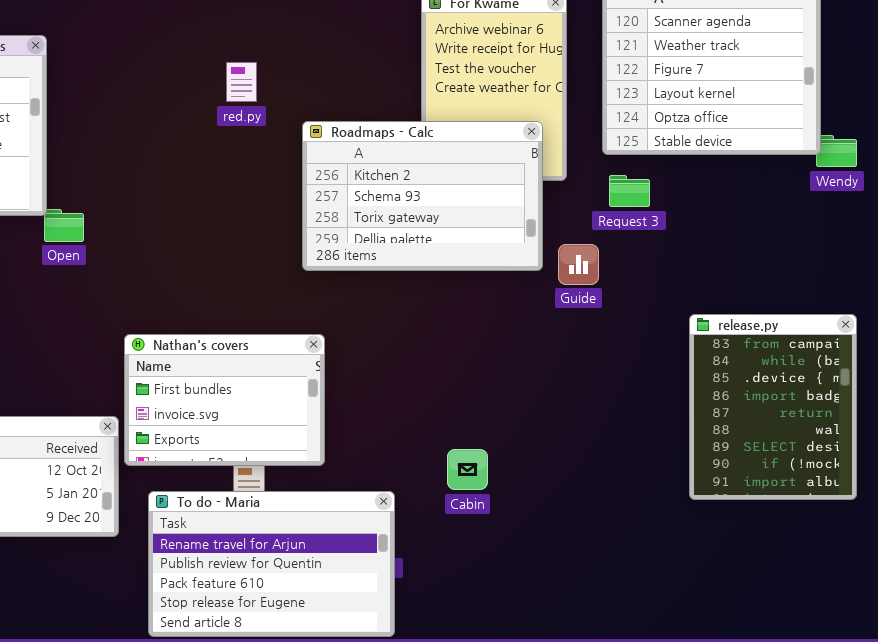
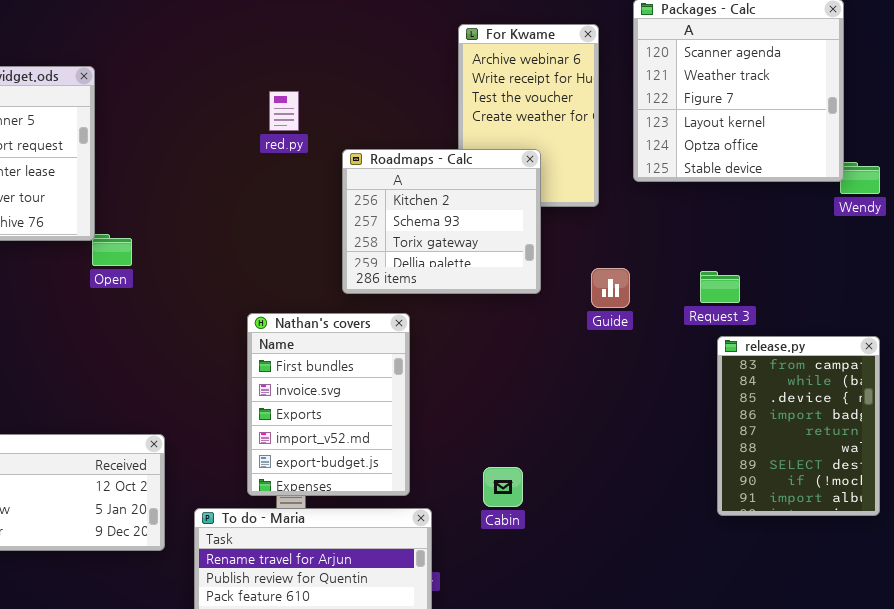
Roadmaps - Calc: [302,121,543,271] -> [342,149,541,294], resized
Request 3: [609,175,650,207] -> [700,271,740,303], moved
Nathan's covers: [124,334,325,466] -> [247,313,410,496], moved, resized

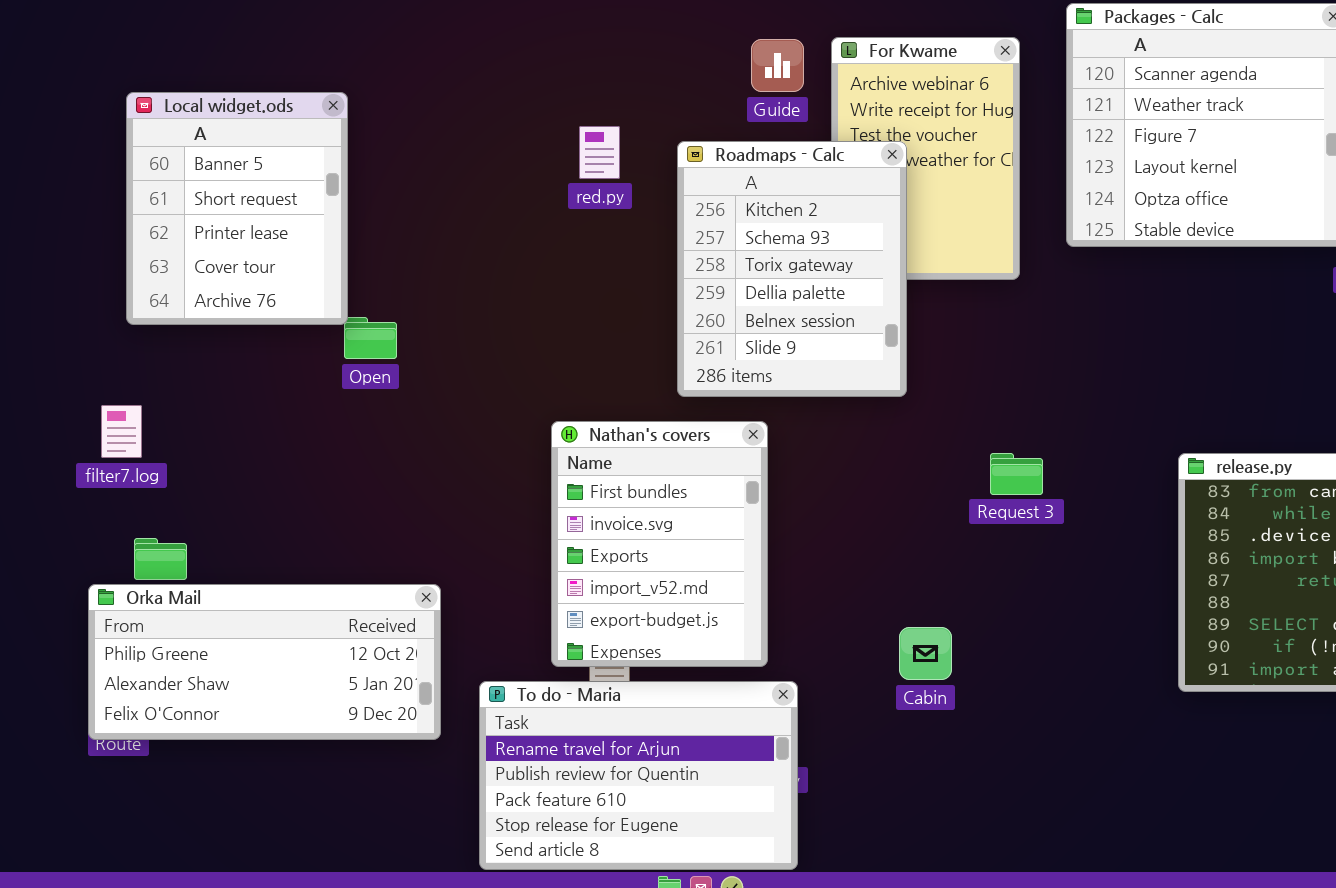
Roadmaps - Calc: [342,149,541,294] -> [677,141,907,397], resized
Guide: [591,268,630,308] -> [751,39,804,92], moved
Request 3: [700,271,740,303] -> [990,453,1043,495], moved
Cabin: [483,467,523,507] -> [899,627,952,680], moved

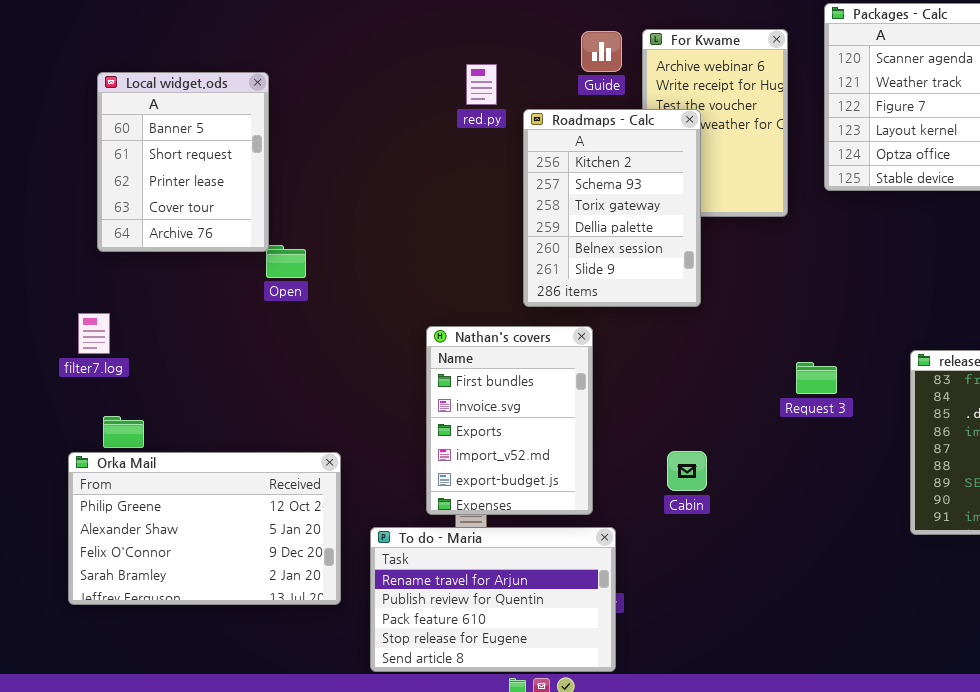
red.py: [579,126,620,179] -> [466,64,497,105], moved
Request 3: [990,453,1043,495] -> [796,362,837,394], moved
Orka Mail: [88,584,441,740] -> [68,452,341,605], resized
Cabin: [899,627,952,680] -> [667,451,707,491], moved

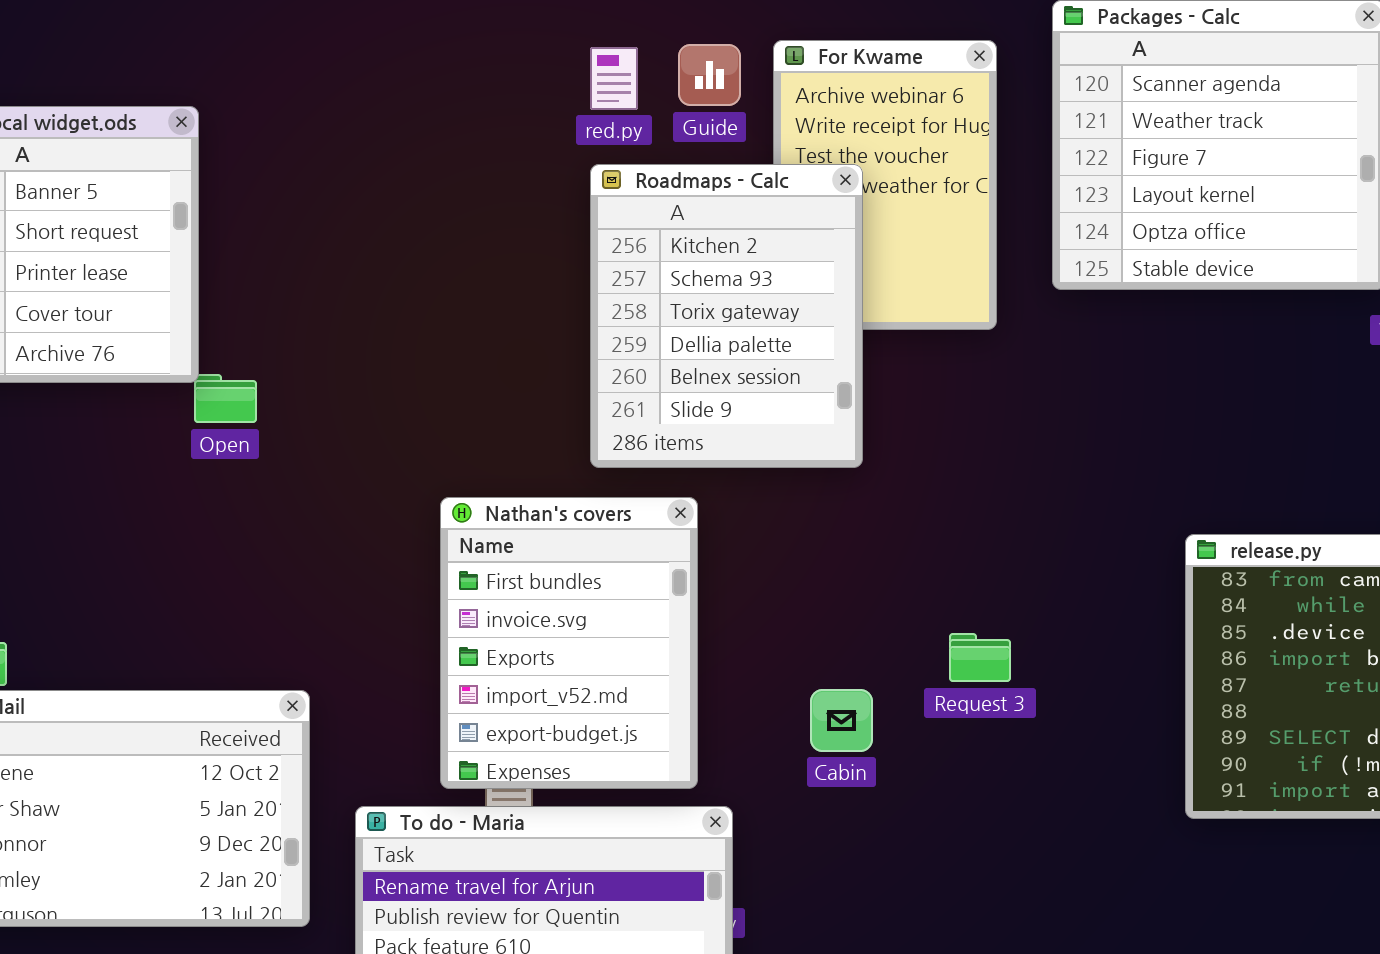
red.py: [466,64,497,105] -> [590,47,638,110], moved
Request 3: [796,362,837,394] -> [949,633,1011,682], moved

